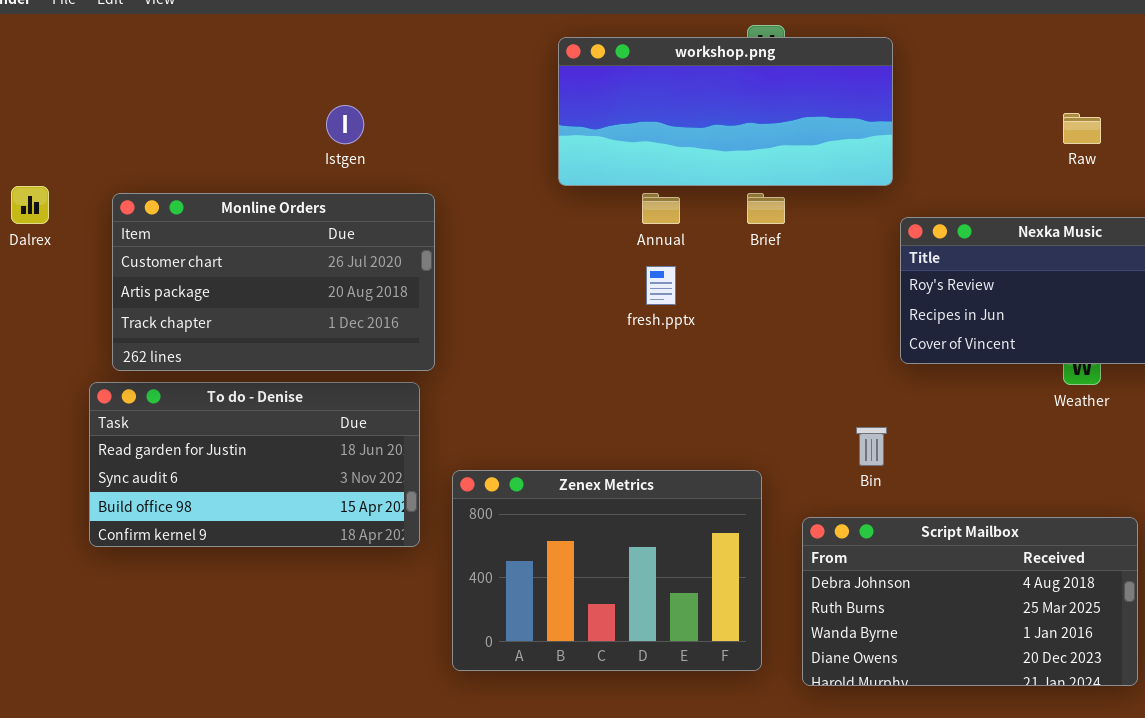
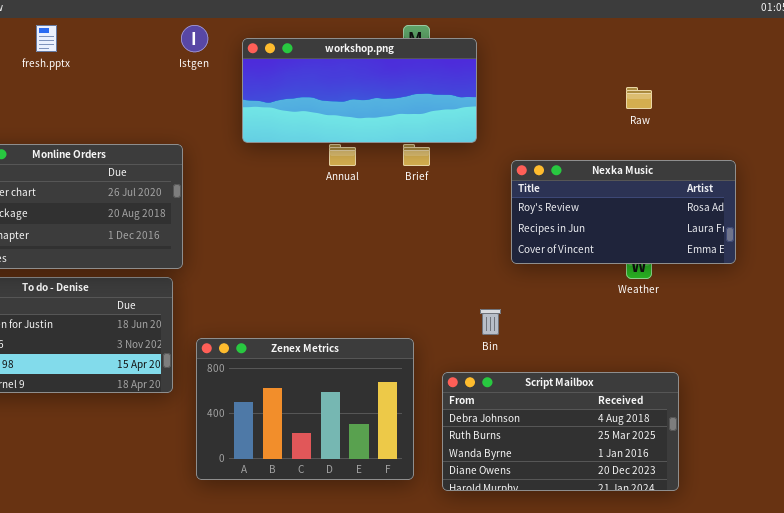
workshop.png: [558,37,893,186] -> [242,38,477,143], moved
Istgen: [326,105,364,144] -> [181,25,208,52], moved
fresh.pptx: [646,266,676,305] -> [36,25,57,52], moved

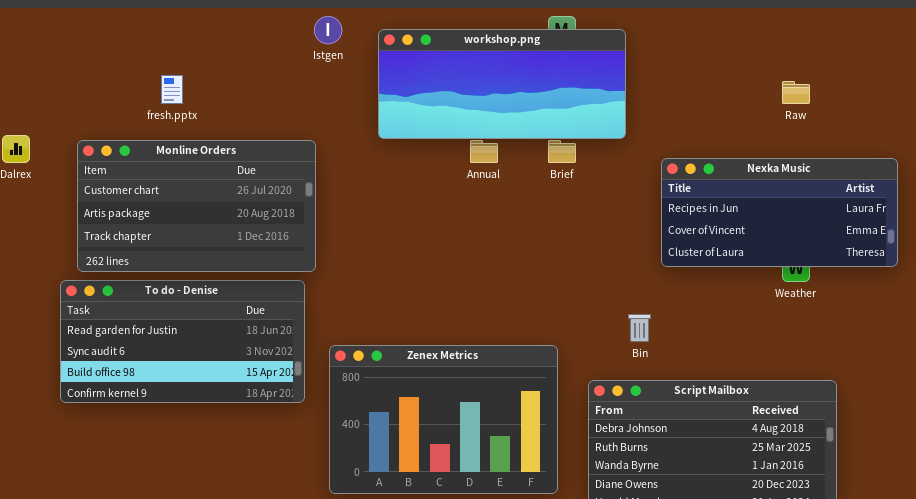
fresh.pptx: [36,25,57,52] -> [161,75,183,104], moved
Nexka Music: [511,160,736,264] -> [661,158,898,267], scrolled down 1 row

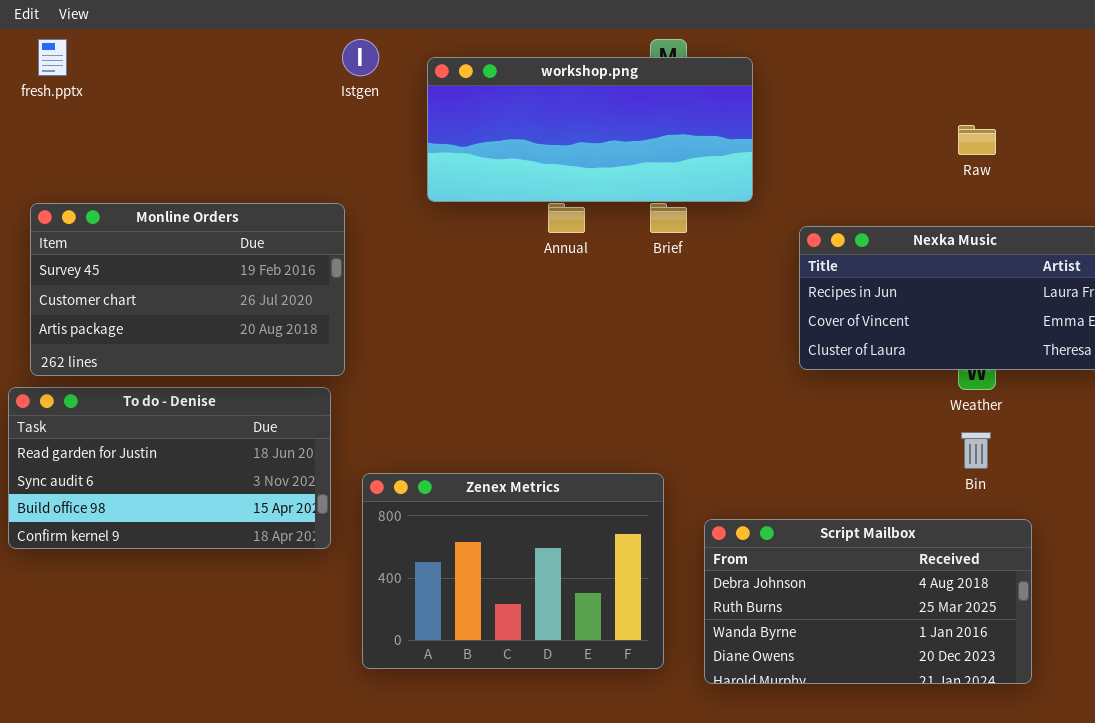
fresh.pptx: [161,75,183,104] -> [38,39,67,76], moved
Monline Orders: [77,140,316,272] -> [30,203,345,376], scrolled up 1 row
Bin: [628,314,651,342] -> [961,432,991,469], moved

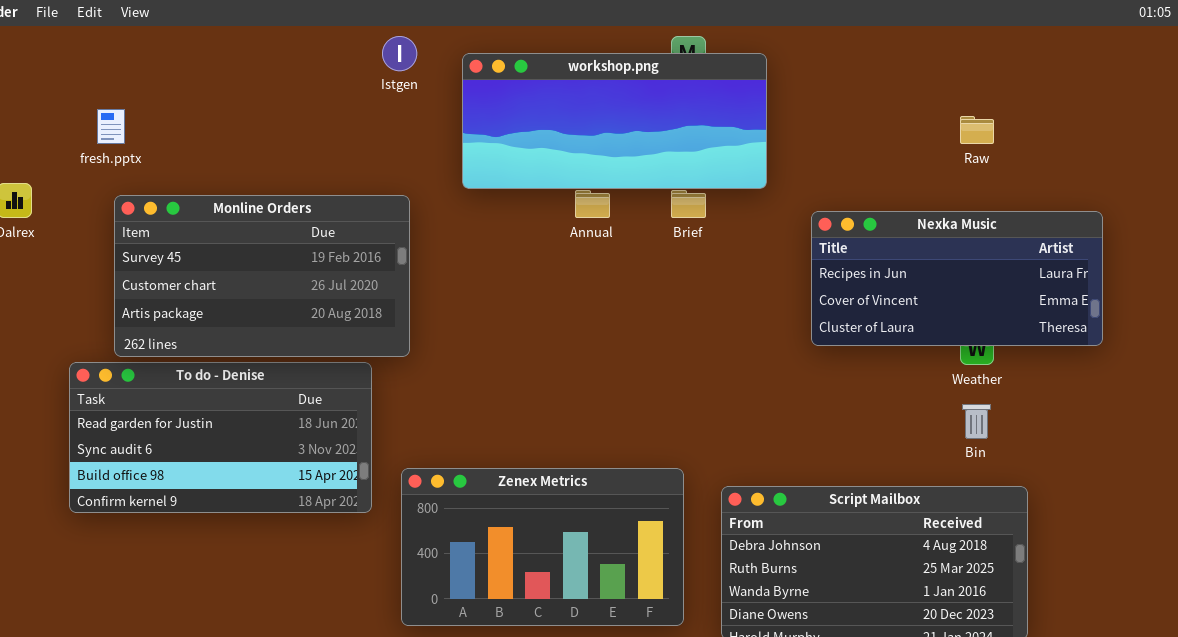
fresh.pptx: [38,39,67,76] -> [97,109,125,144], moved
Monline Orders: [30,203,345,376] -> [114,195,410,357], moved
Zenex Metrics: [362,473,664,669] -> [401,468,684,626], resized

